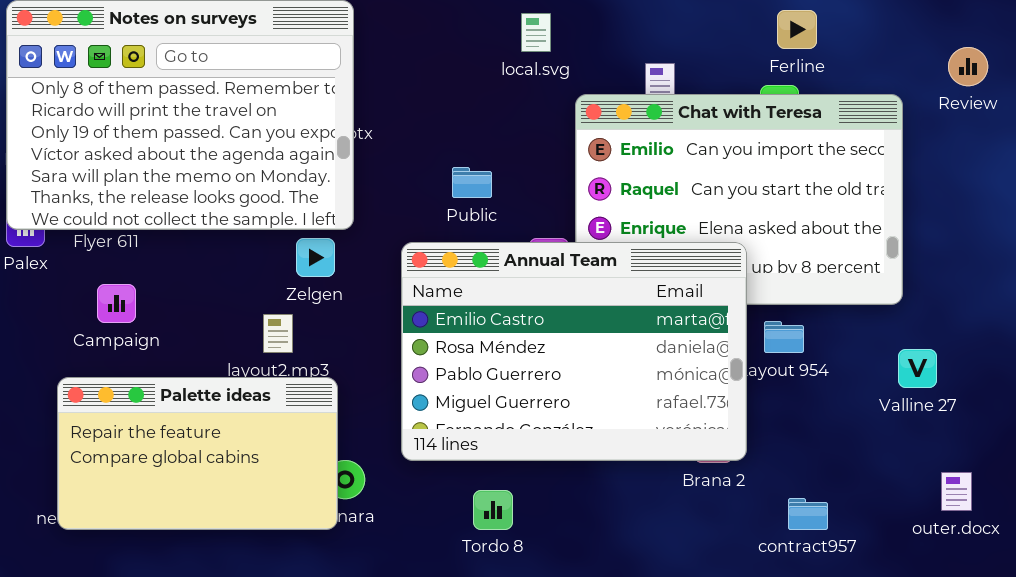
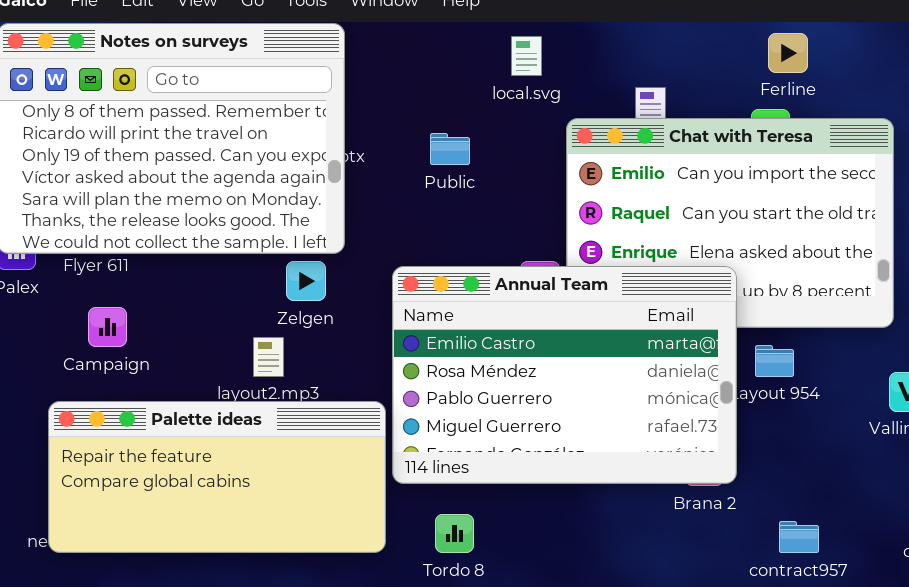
Public: [452,167,492,198] -> [430,133,470,165], moved
Palette ideas: [57,377,338,530] -> [48,401,386,553], resized
Tordo 8: [473,490,513,530] -> [435,514,474,553], moved

